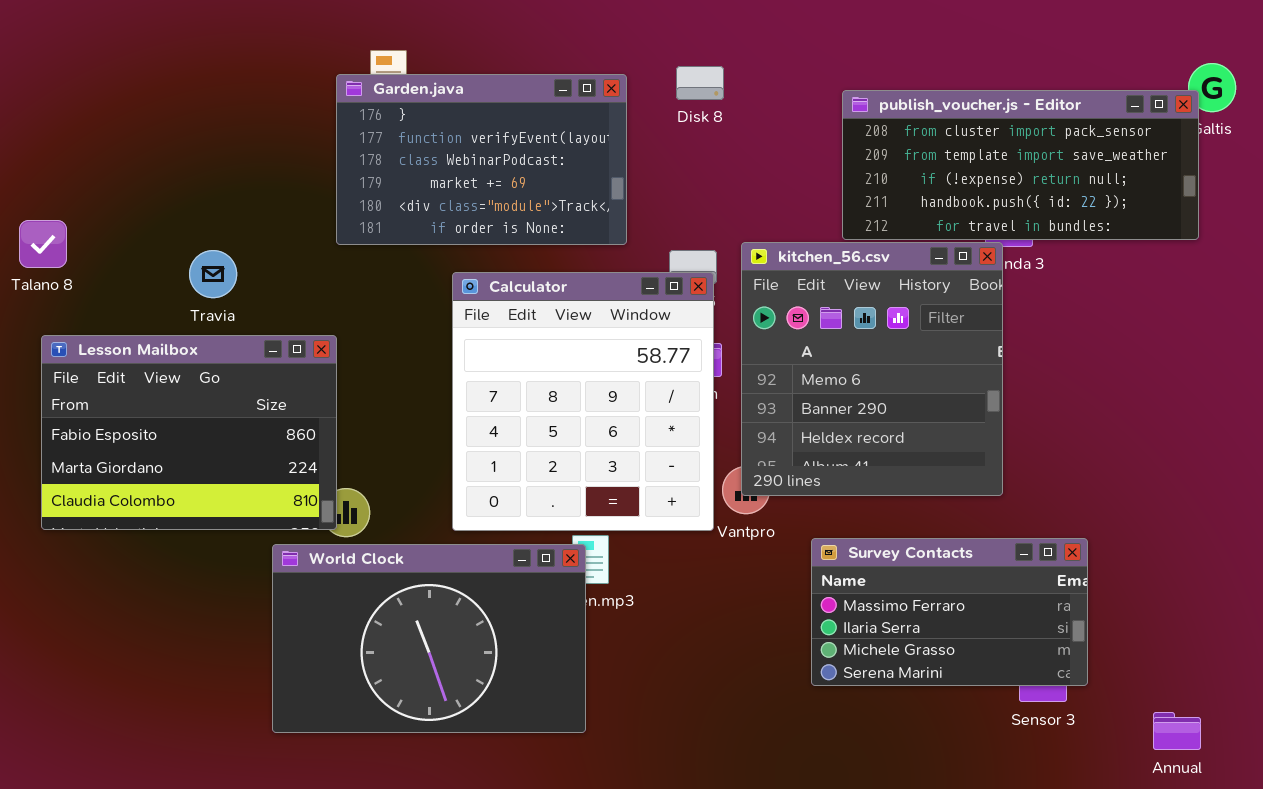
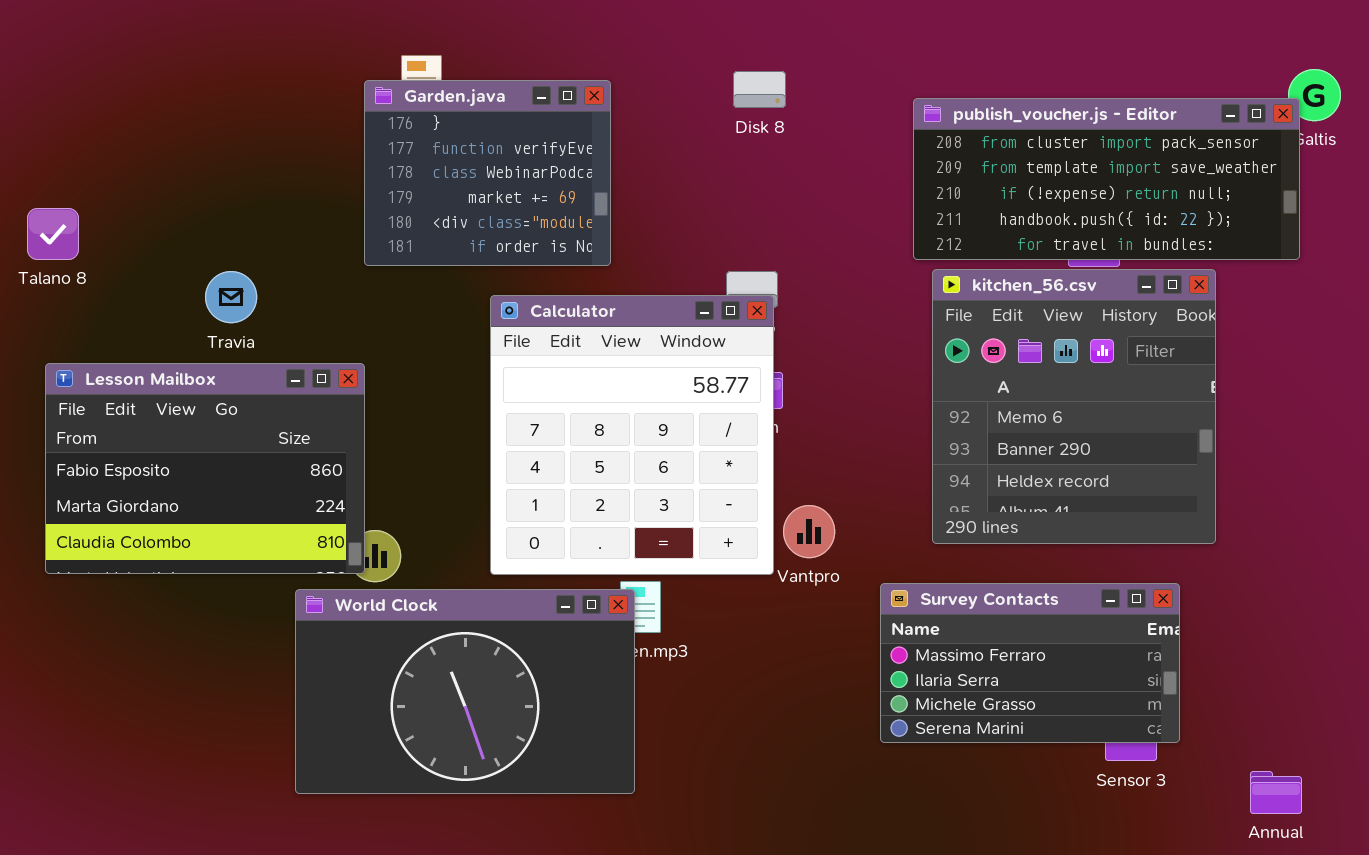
Garden.java: [336,74,627,245] -> [364,80,611,266], resized
Talano 8: [19,220,67,268] -> [27,208,79,260], moved
kitchen_56.csv: [741,242,1003,496] -> [932,269,1216,544], moved

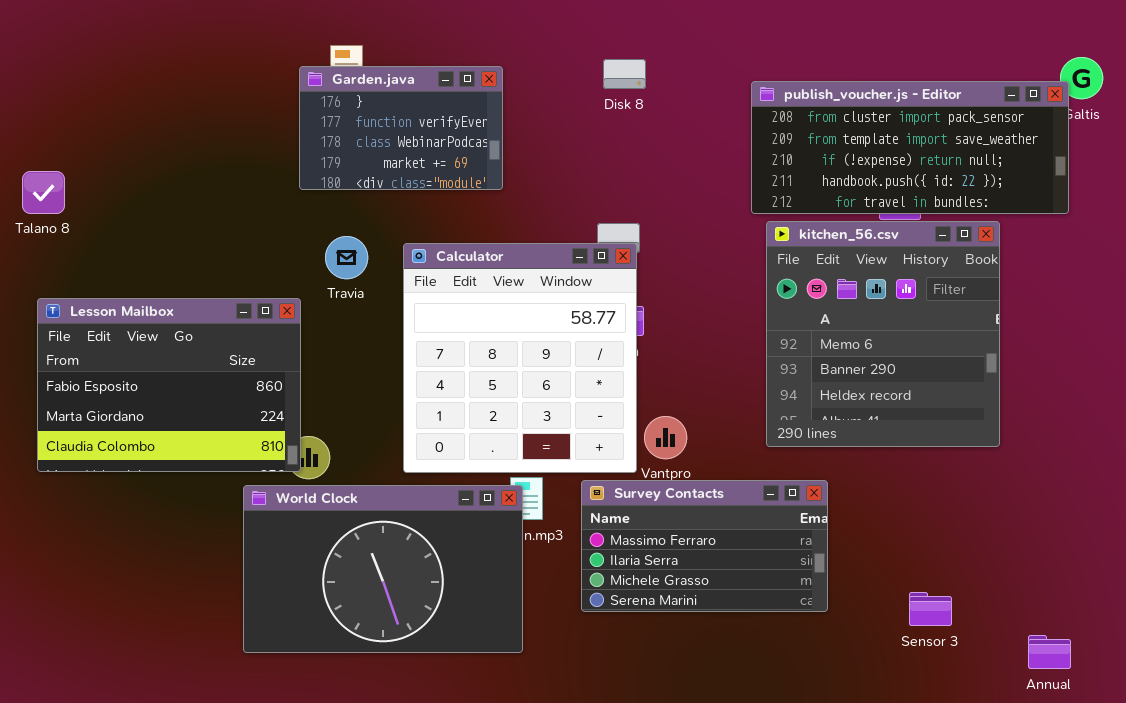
Garden.java: [364,80,611,266] -> [299,66,503,190], resized
Travia: [205,271,257,323] -> [325,236,368,279], moved
Survey Contacts: [880,583,1180,743] -> [581,480,828,612], moved

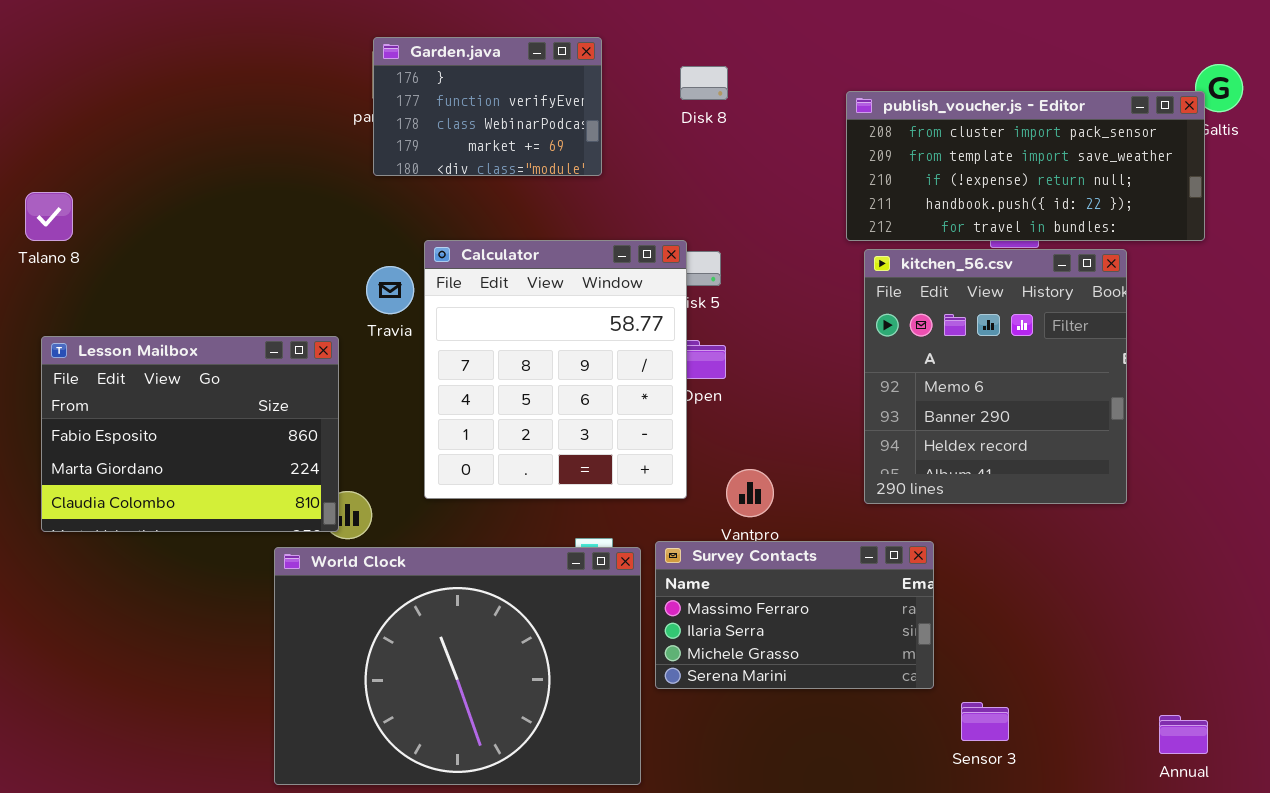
Garden.java: [299,66,503,190] -> [373,37,602,176], moved
Calculator: [403,243,637,473] -> [424,240,687,499], moved
World Clock: [243,485,523,653] -> [274,547,641,785], resized
Sensor 3: [909,592,952,626] -> [961,702,1009,741], moved

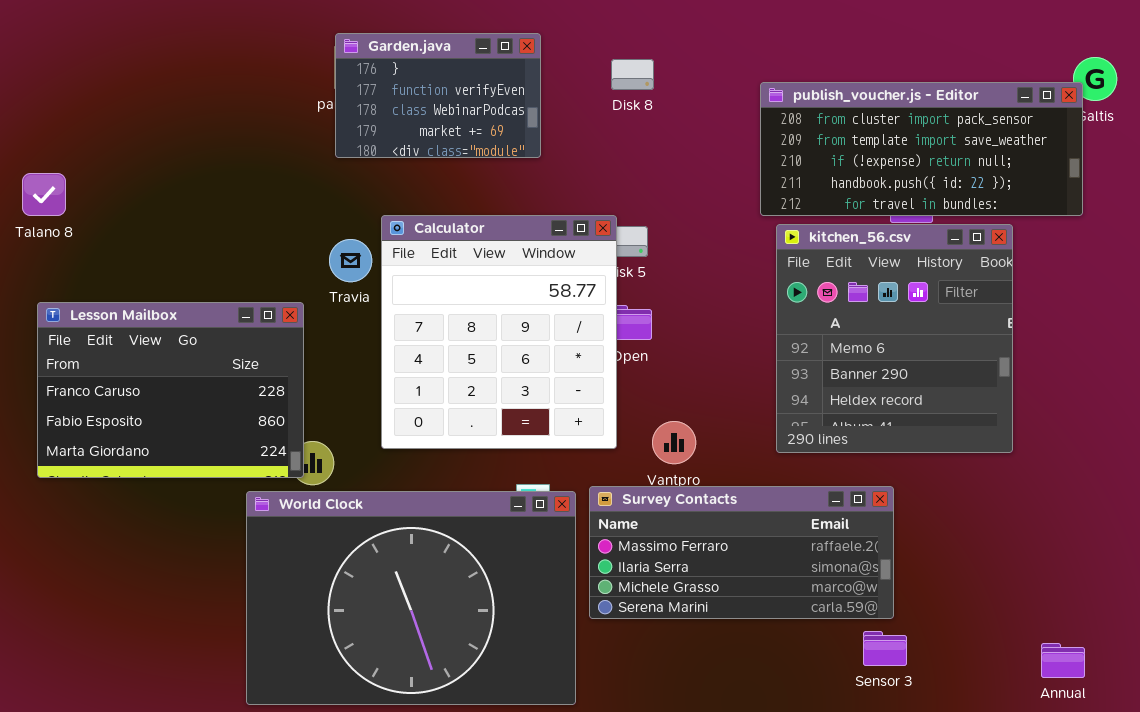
Lesson Mailbox: [41,336,339,532] -> [37,302,304,478], scrolled up 1 row
Survey Contacts: [655,541,934,689] -> [589,486,894,619], resized

